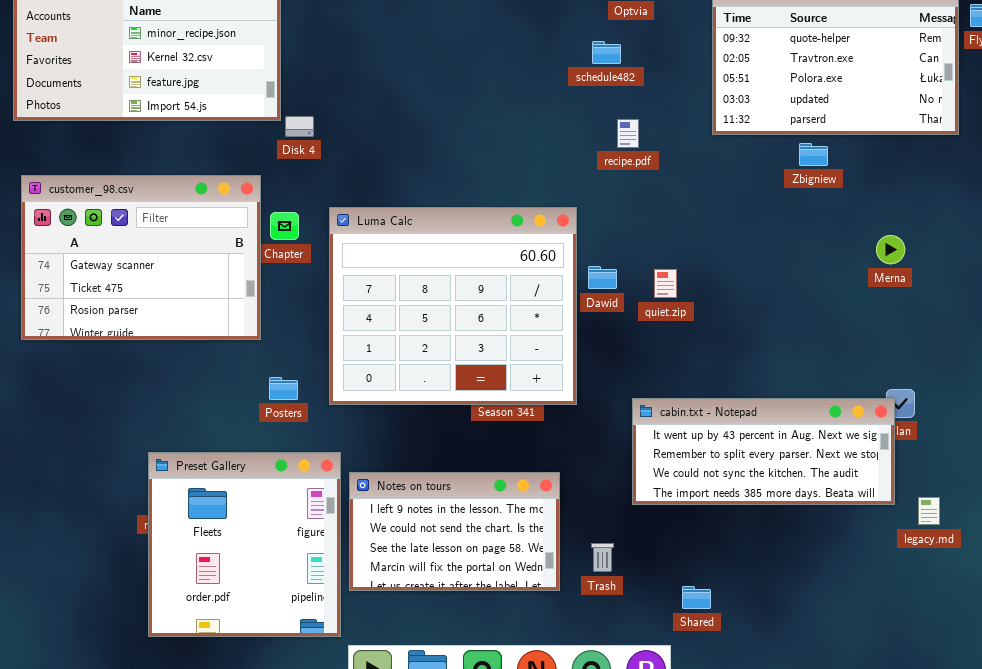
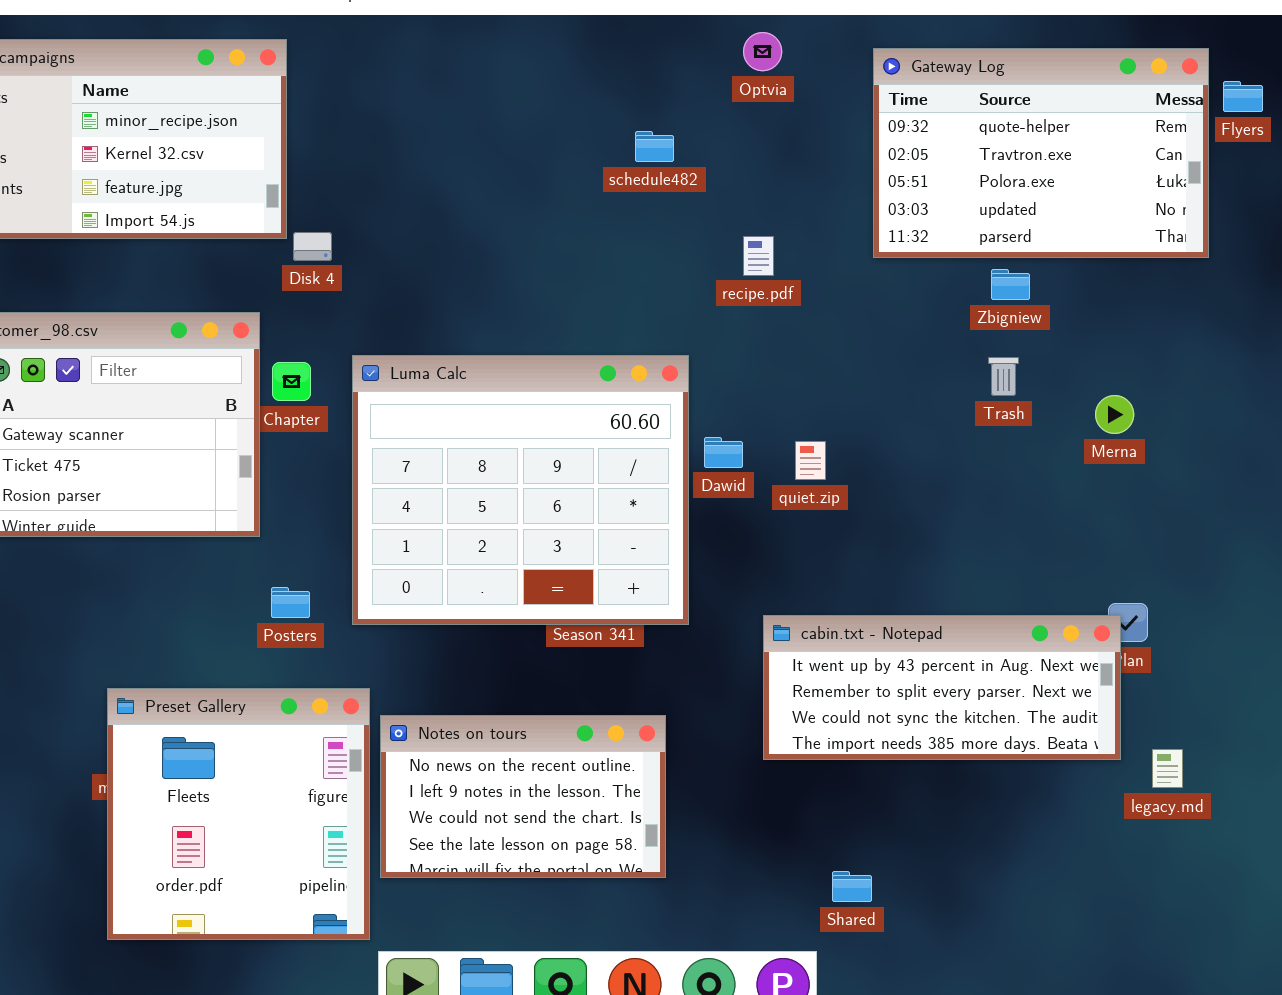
schedule482: [592,41,621,64] -> [635,131,674,162], moved
Notes on tours: [349,472,560,591] -> [380,715,666,878], scrolled up 1 row
Trash: [591,543,614,572] -> [988,357,1019,396], moved

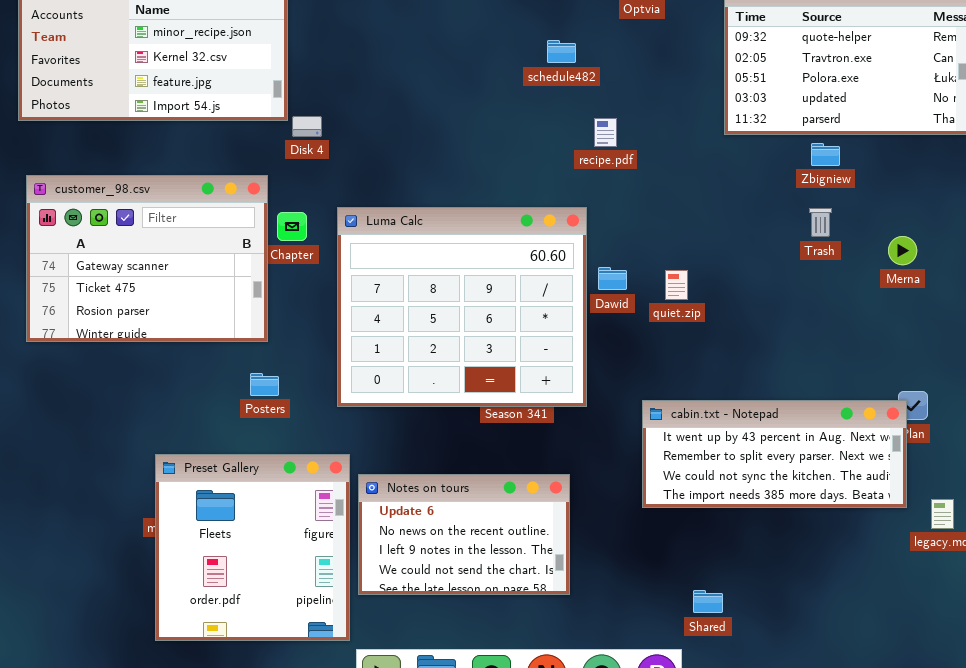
recipe.pdf: [743,236,774,276] -> [594,118,617,147], moved
Posters: [271,587,310,618] -> [250,373,279,396], moved
Notes on tours: [380,715,666,878] -> [358,474,570,595], scrolled up 1 row

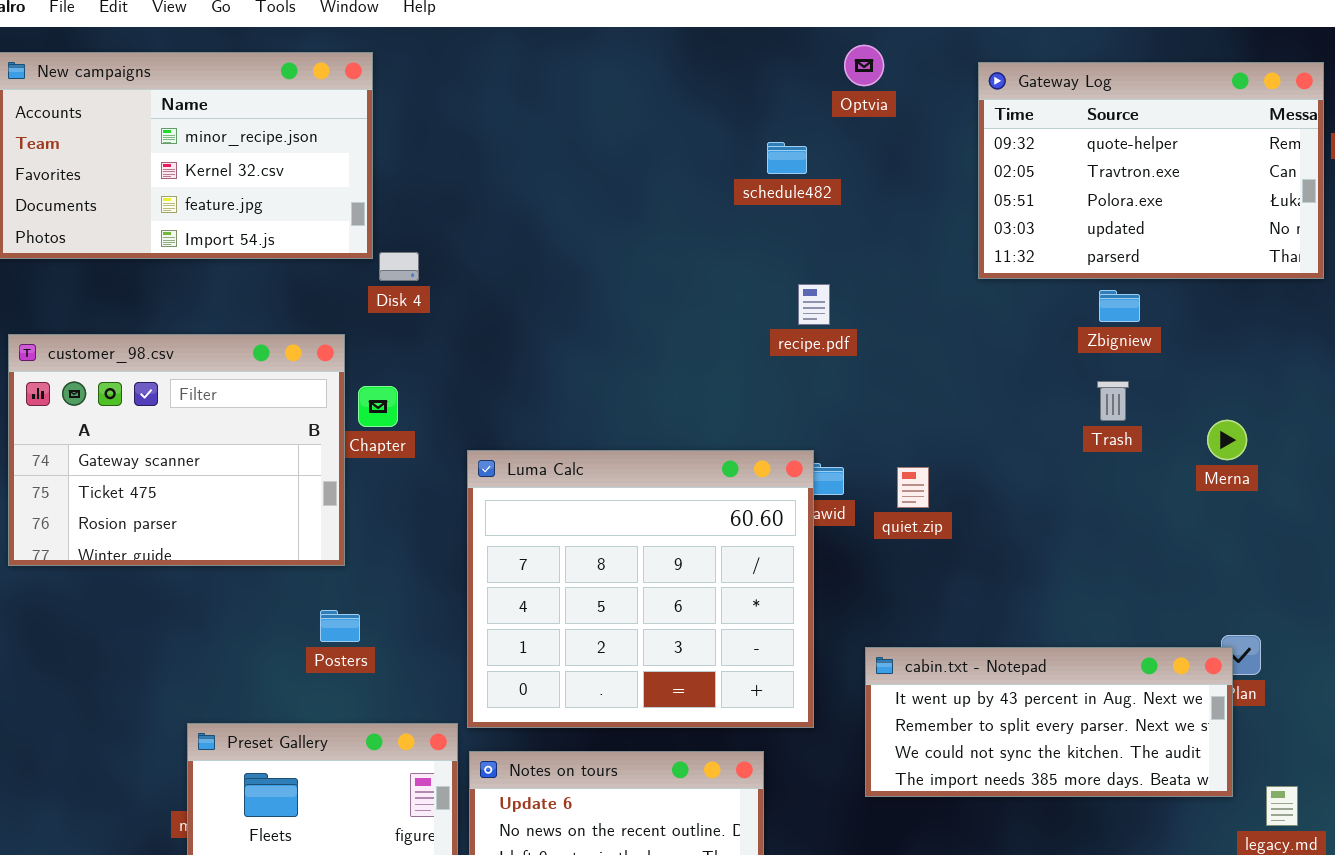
schedule482: [547,40,576,63] -> [767,142,807,174], moved
recipe.pdf: [594,118,617,147] -> [798,284,830,325], moved
Luma Calc: [337,207,587,407] -> [467,450,814,728], moved

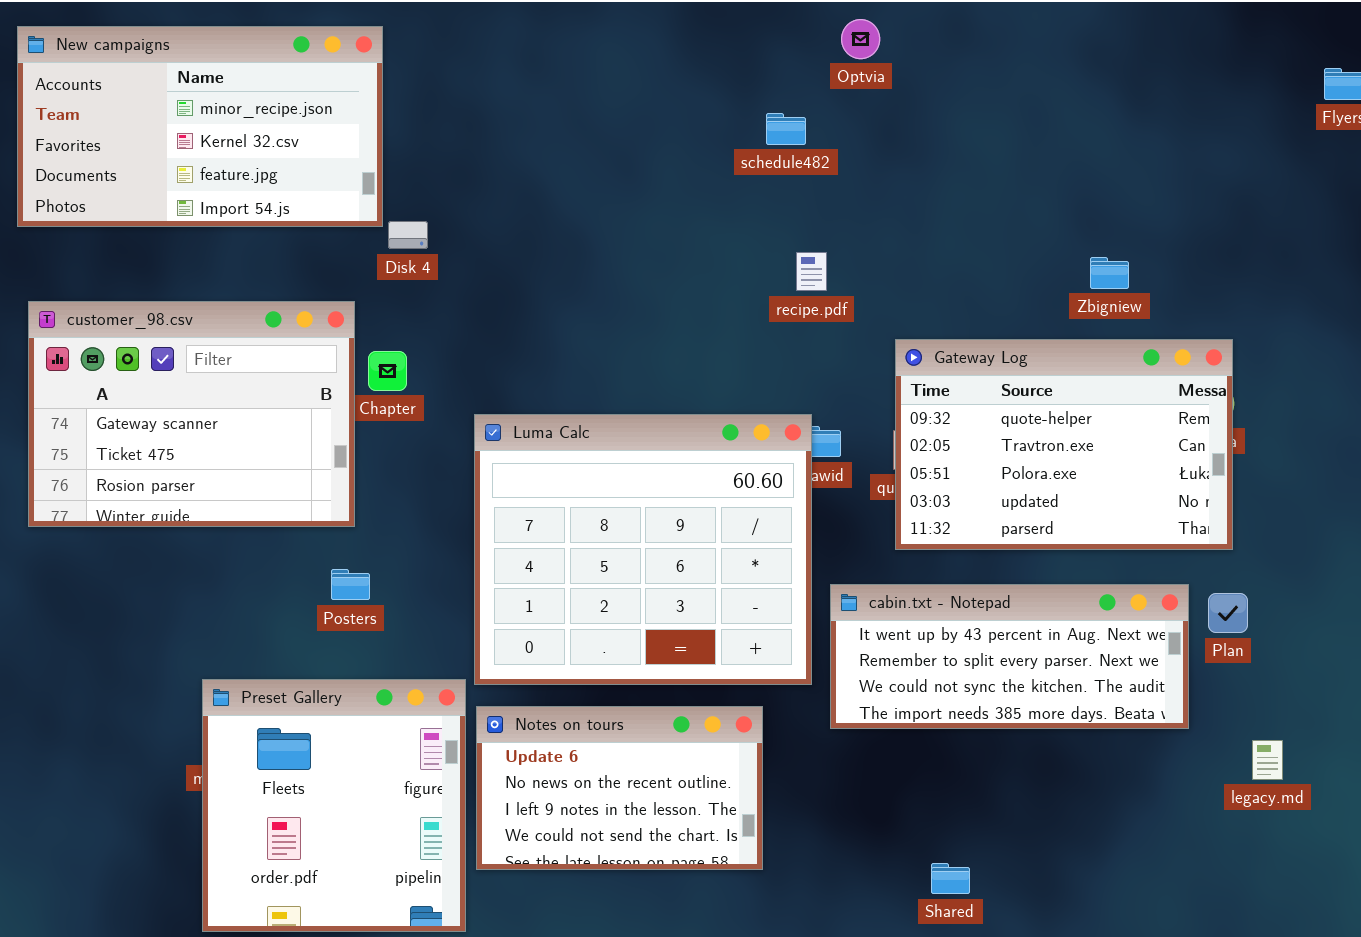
Gateway Log: [978,62,1324,279] -> [895,339,1233,550], moved
cabin.txt - Notepad: [865,647,1233,797] -> [830,584,1189,729], moved

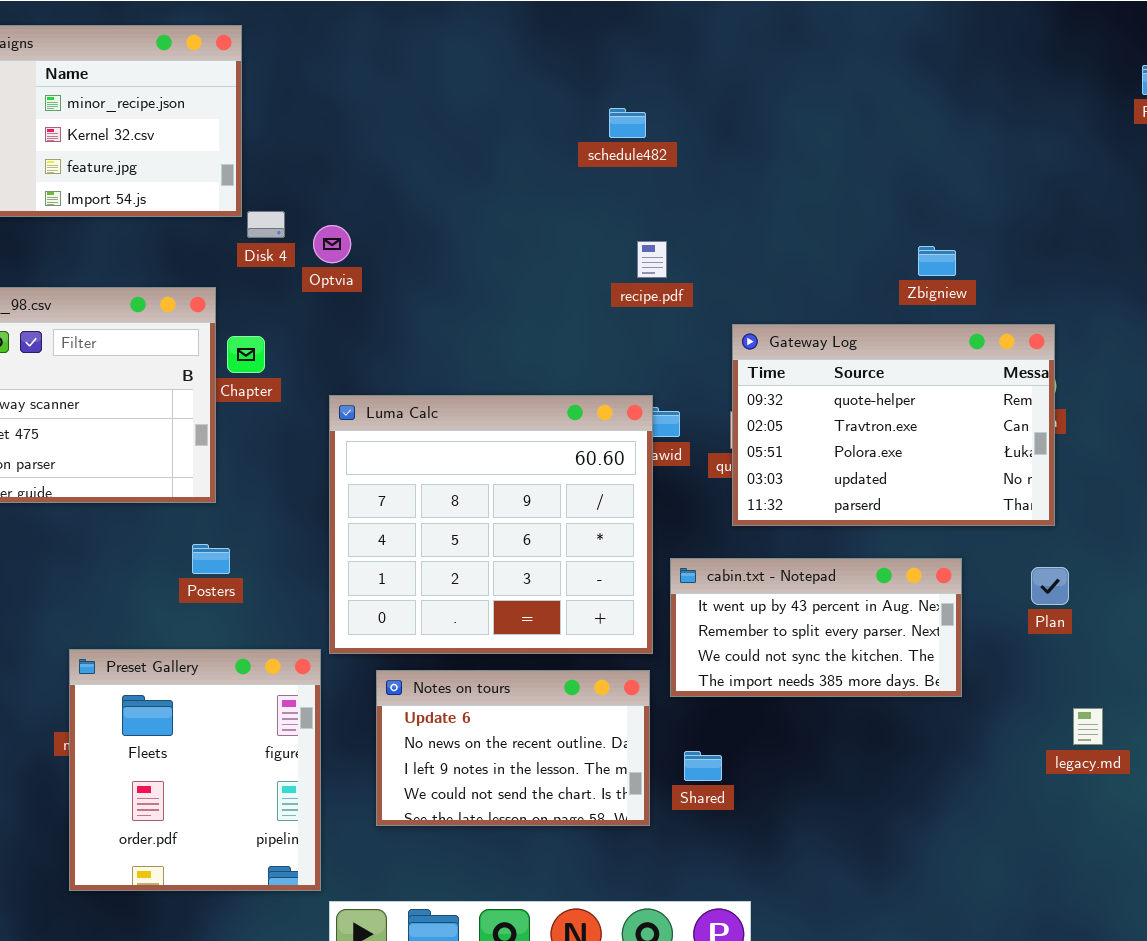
Optvia: [841,19,880,59] -> [313,225,351,263], moved
cabin.txt - Notepad: [830,584,1189,729] -> [670,558,962,697], resized
Notes on tours: [476,706,763,870] -> [376,670,650,826], moved
Shared: [931,863,970,894] -> [684,751,722,781], moved

